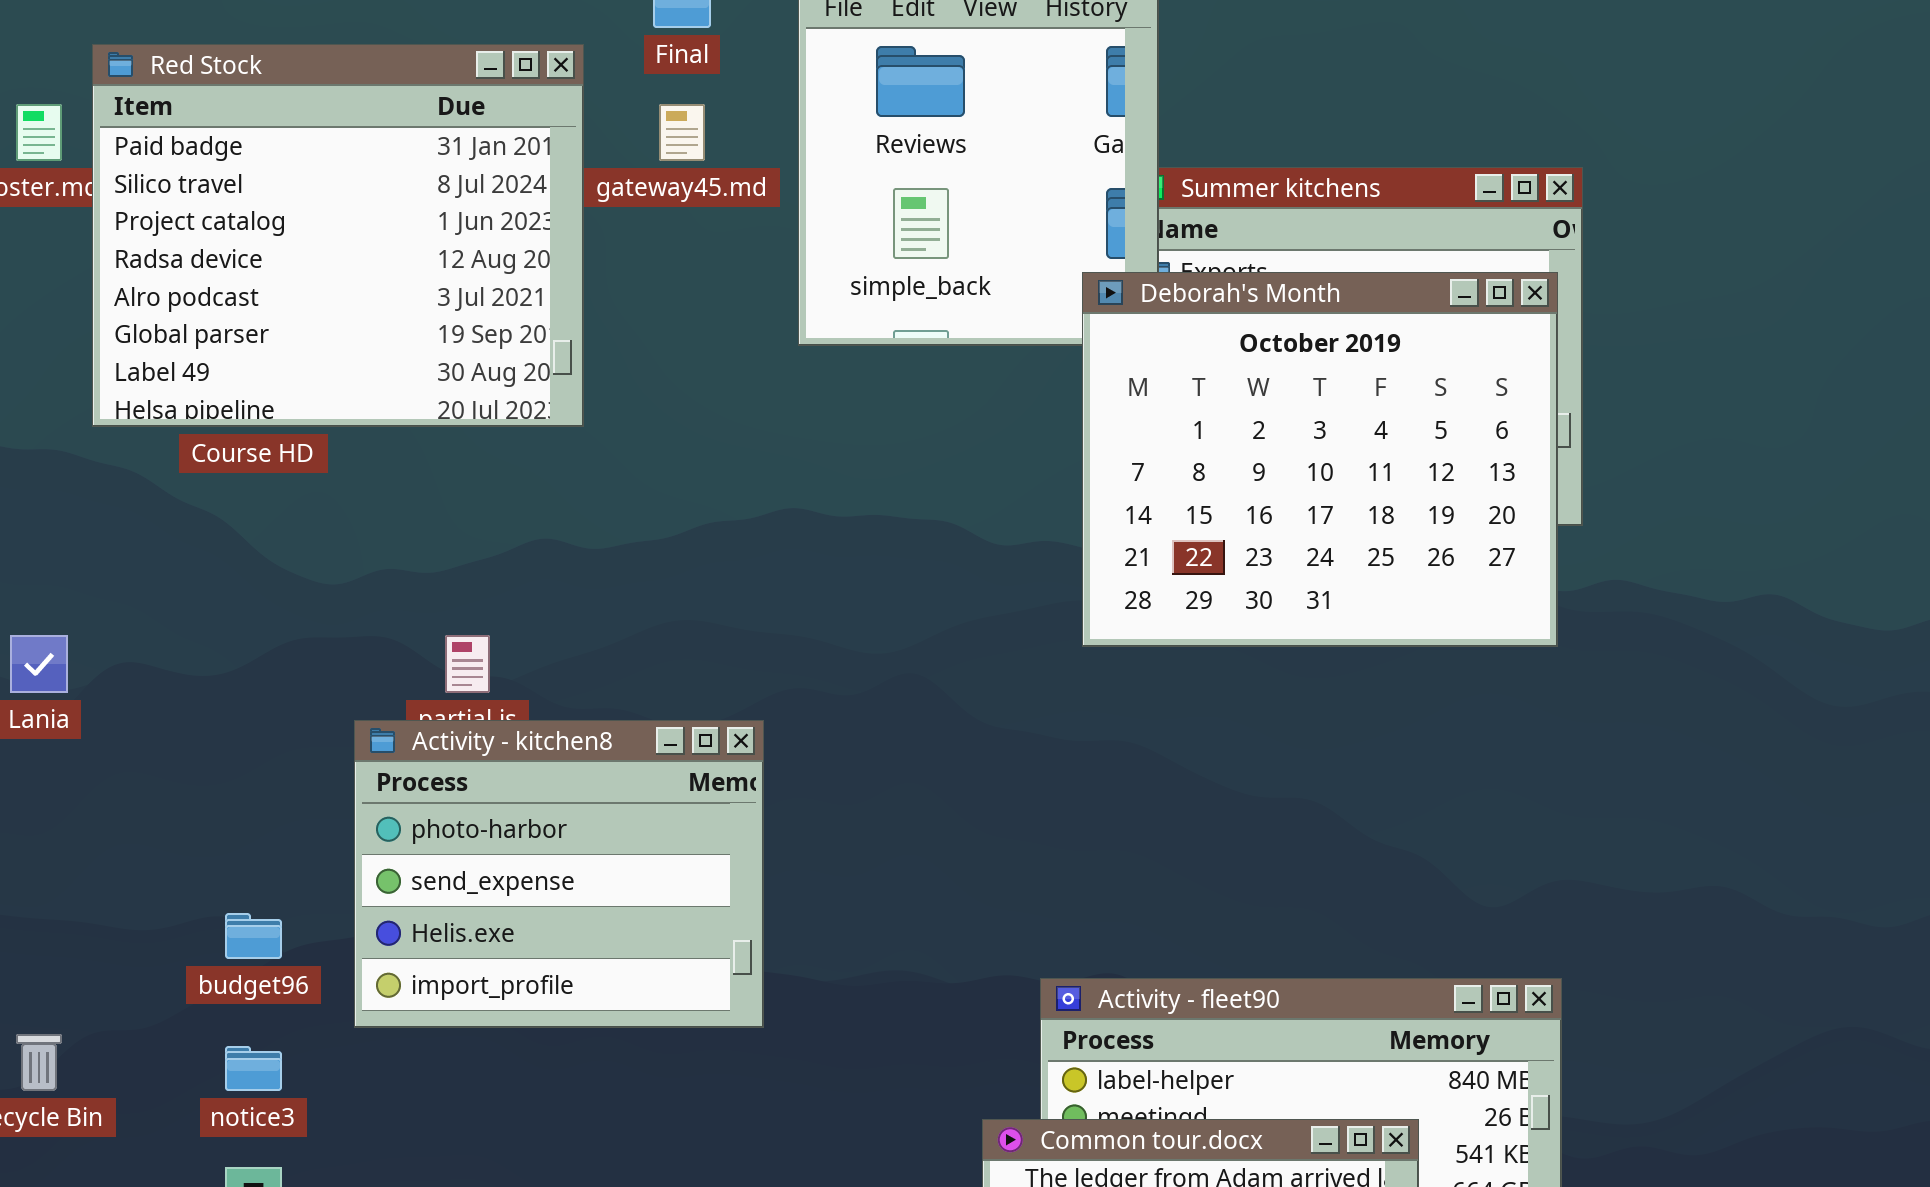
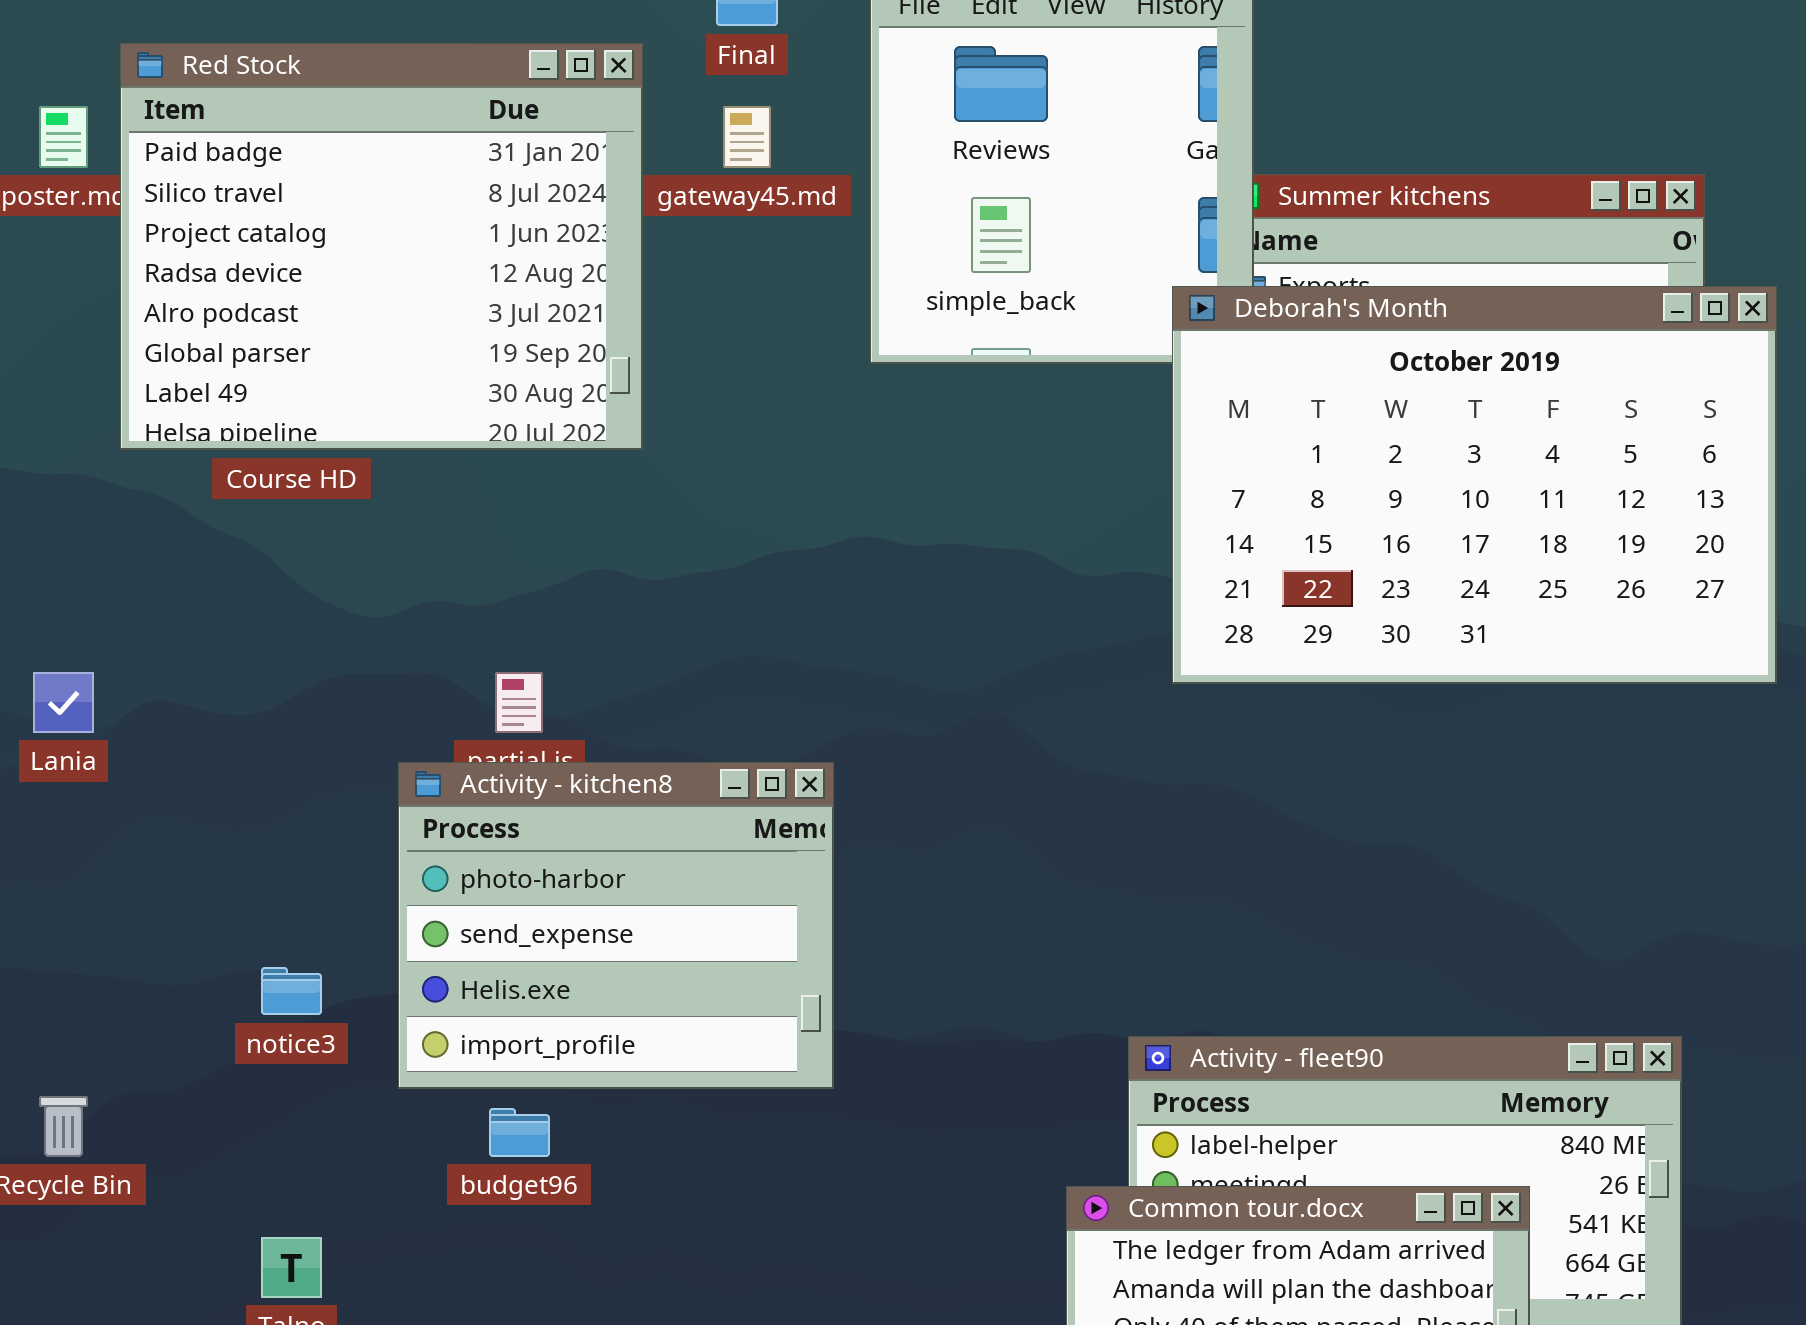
Deborah's Month: [1082,272,1558,647] -> [1172,286,1777,684], resized
budget96: [225,913,282,959] -> [489,1108,550,1157], moved
notice3: [225,1046,282,1091] -> [261,967,322,1015], moved

